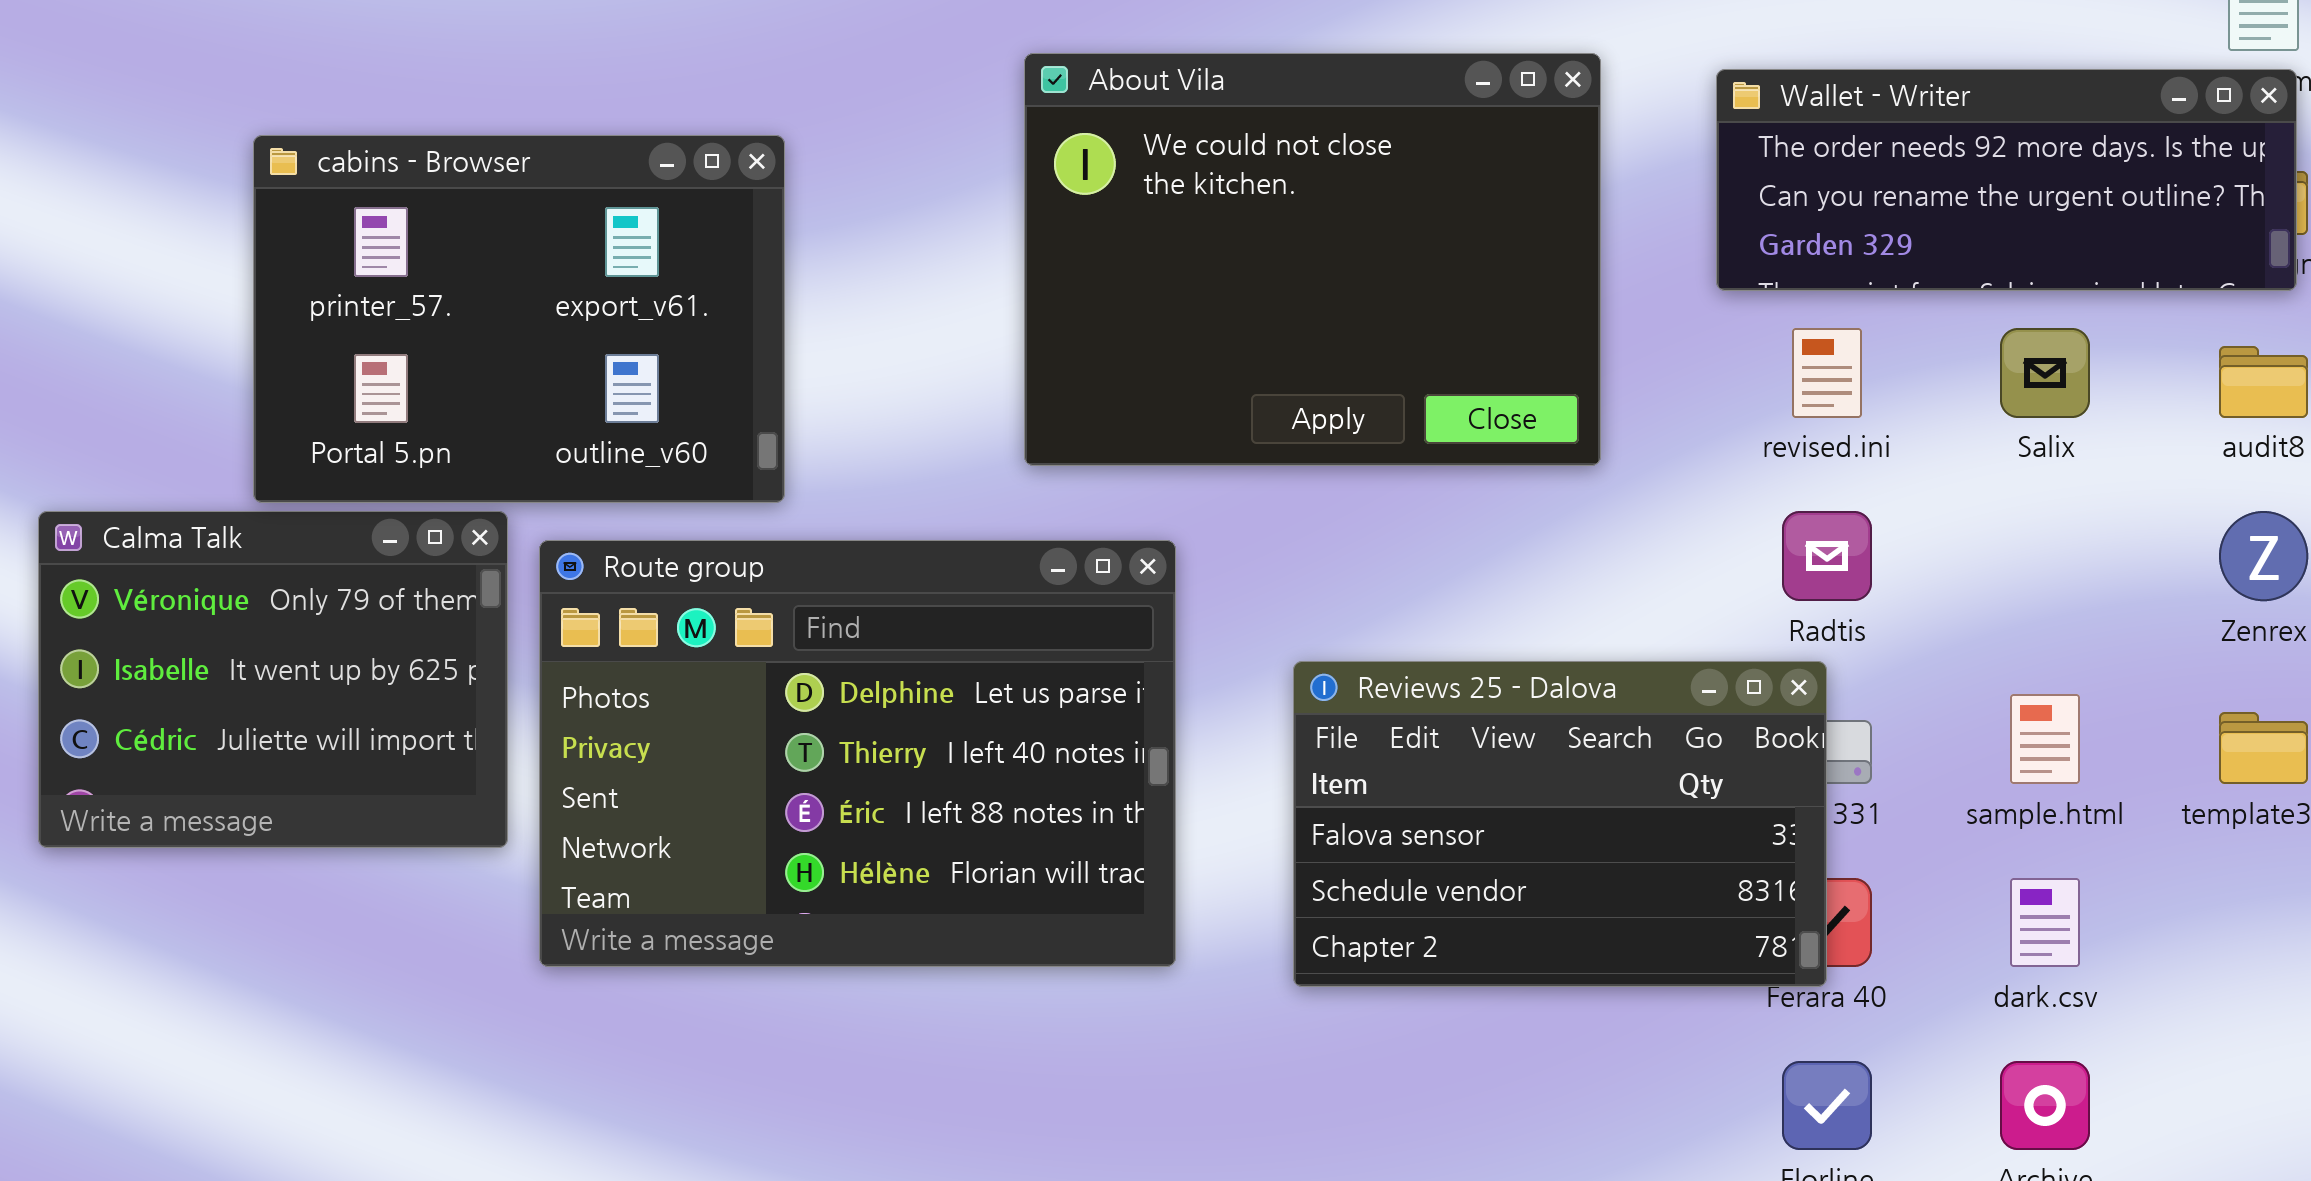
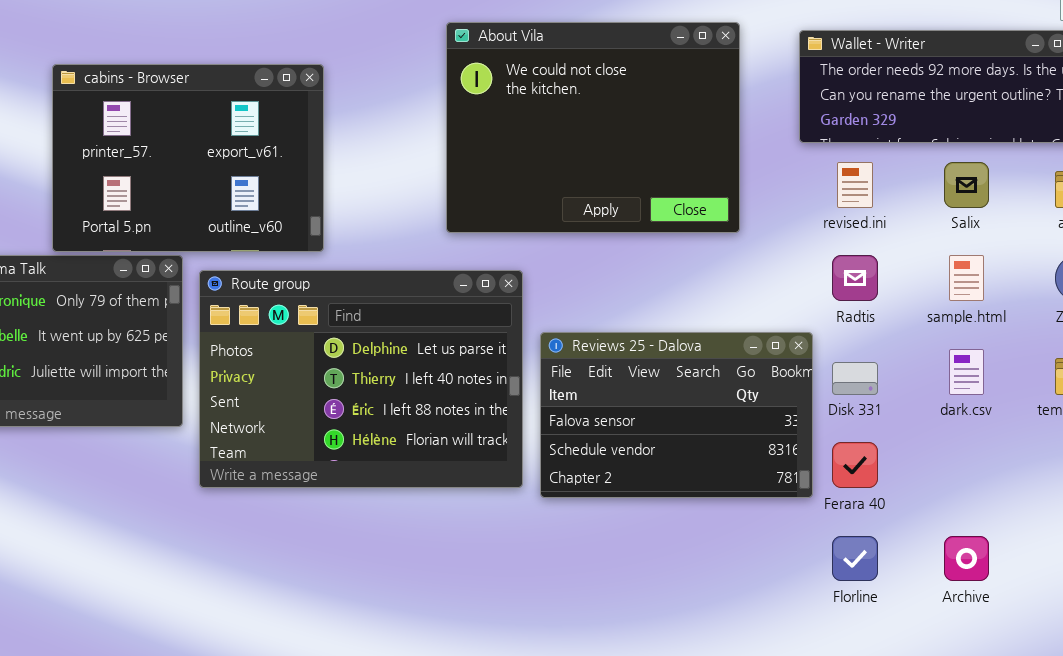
Reviews 25 - Dalova: [1293,661,1827,987] -> [540,332,813,498], moved
sample.html: [2010,694,2080,784] -> [949,255,984,301], moved
dark.csv: [2010,878,2080,967] -> [949,349,984,395], moved

